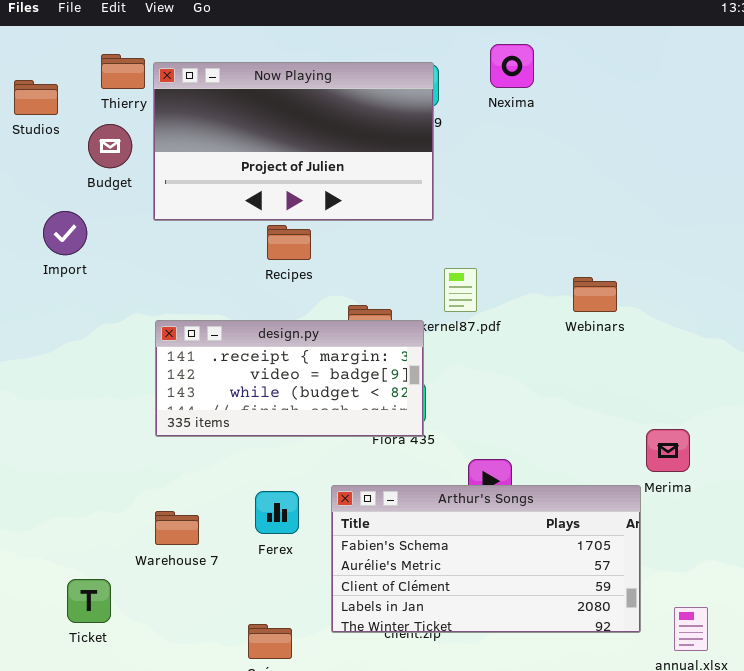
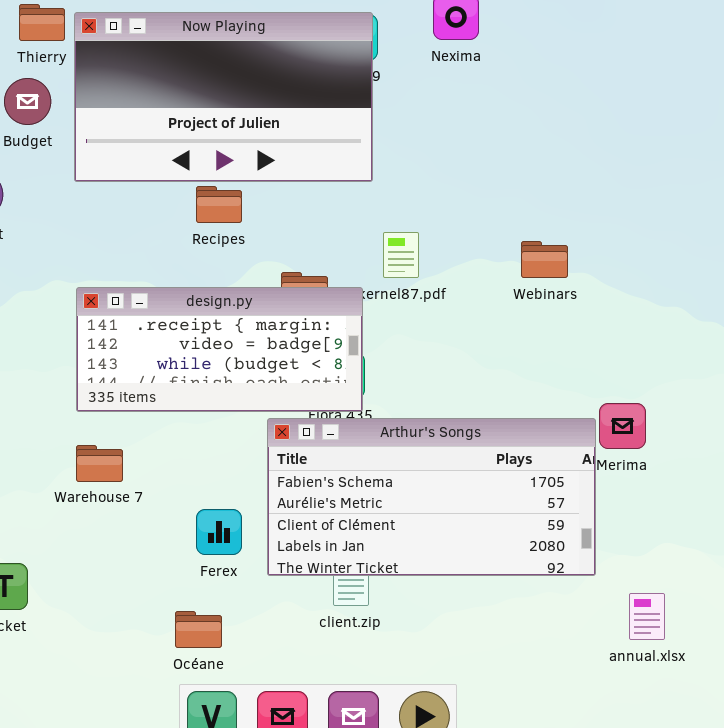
Arthur's Songs: [331,485,641,633] -> [267,418,596,576], moved
Ferex: [255,491,299,534] -> [196,509,242,555], moved
Warehouse 7: [155,511,199,545] -> [76,445,123,482], moved

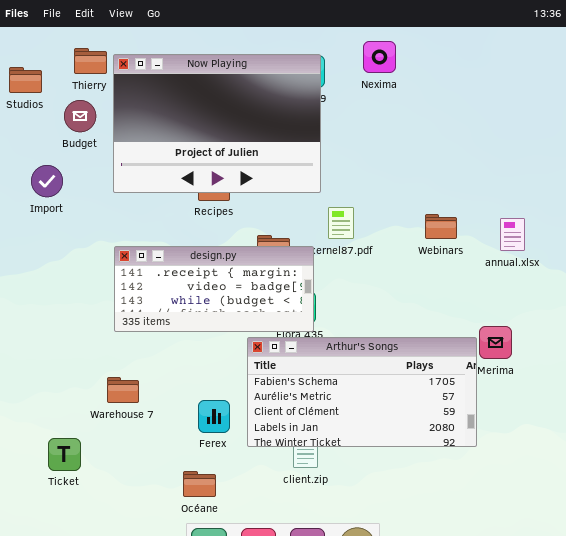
Now Playing: [74,12,373,182] -> [113,54,321,193], resized
Warehouse 7: [76,445,123,482] -> [107,377,139,403], moved
annual.xlsx: [629,593,665,640] -> [500,218,525,251], moved

